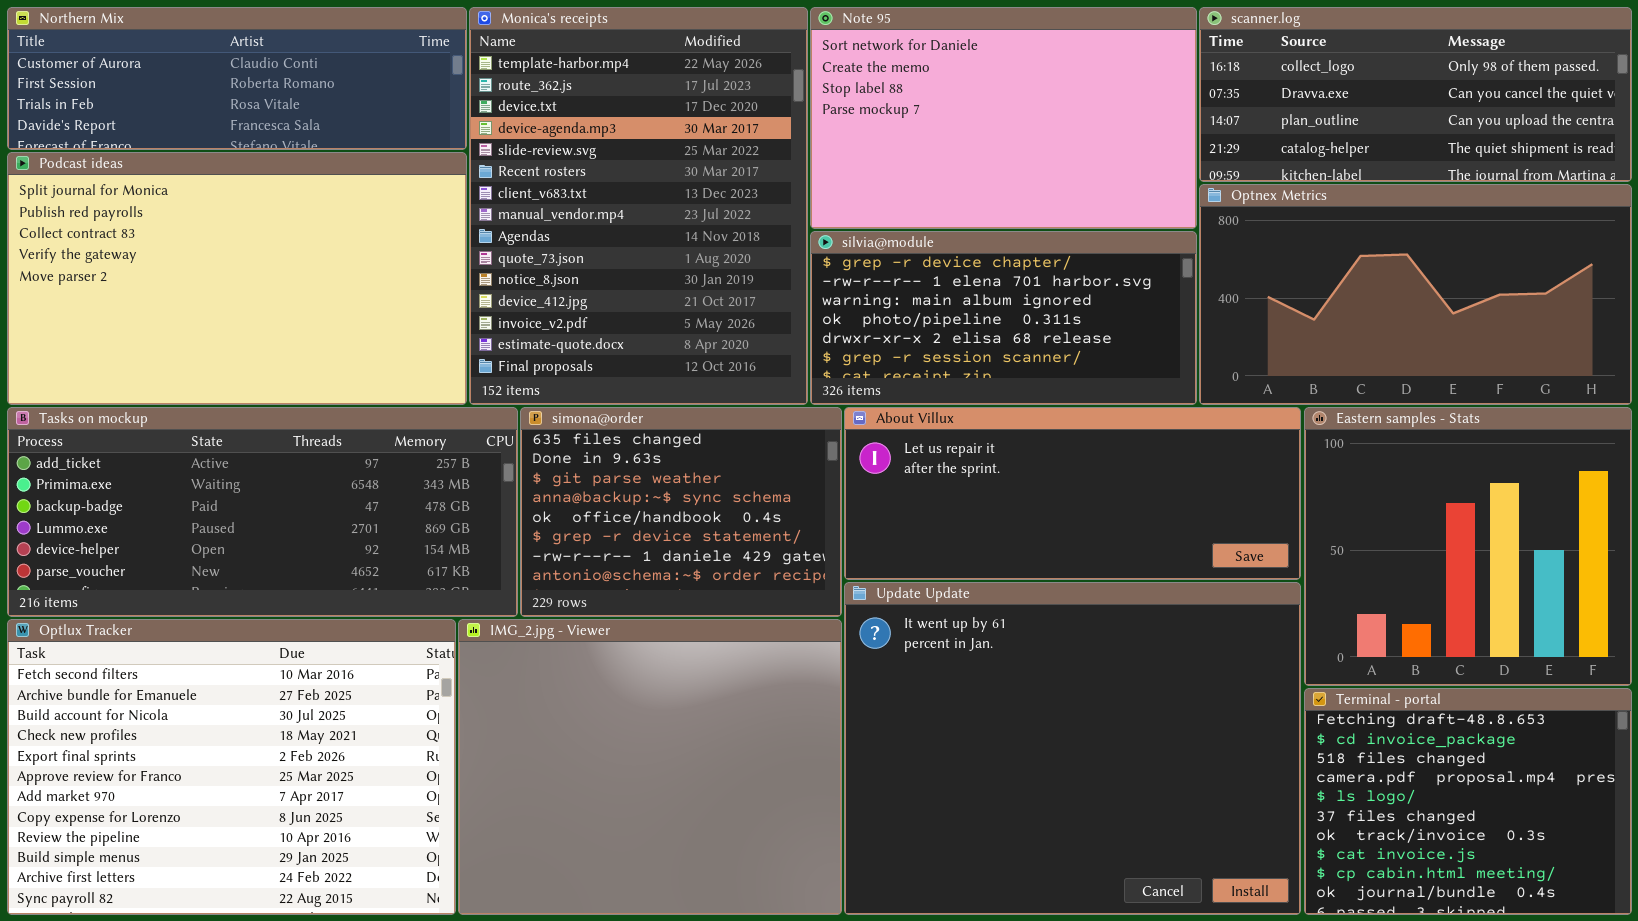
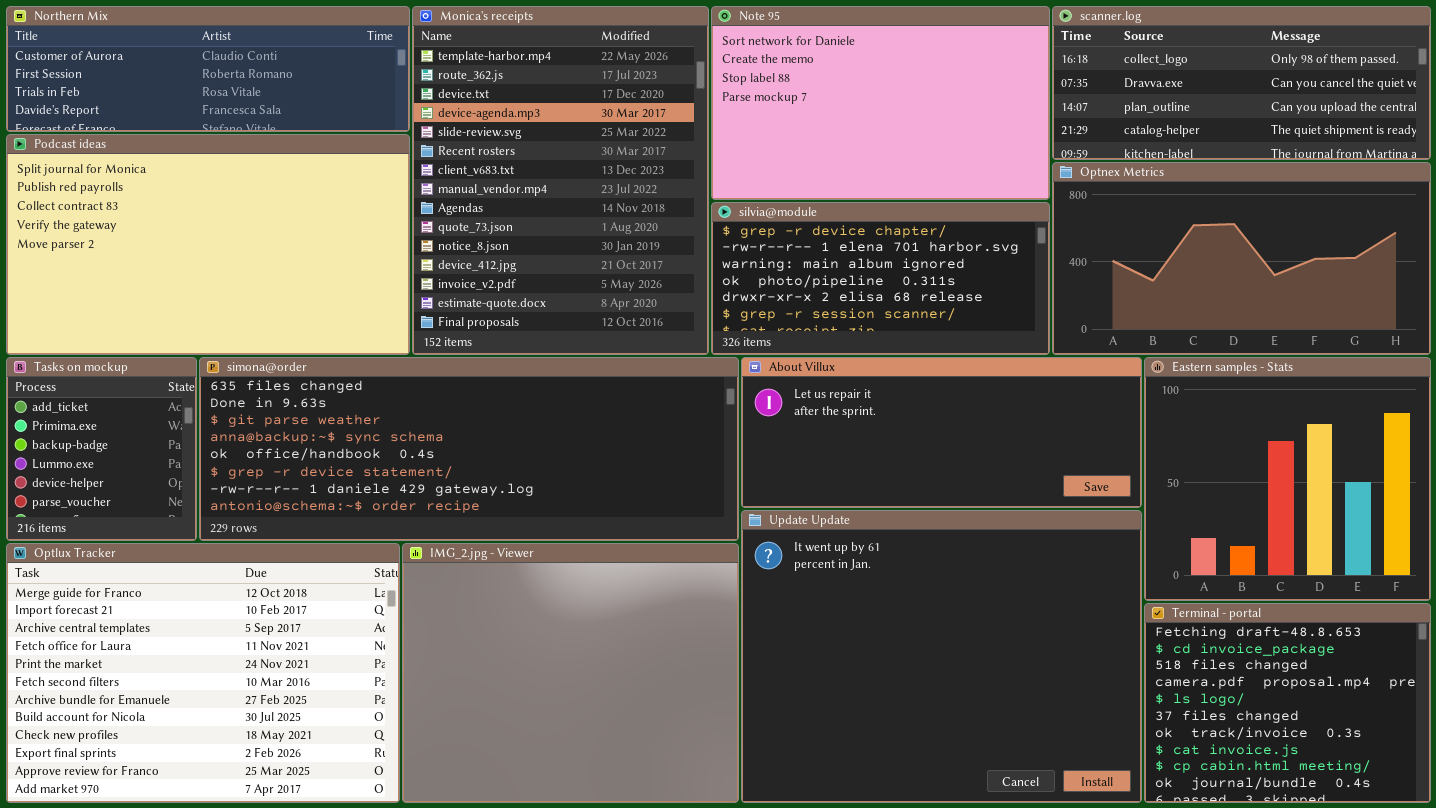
Tasks on mockup: [7,407,518,617] -> [6,357,197,541], resized
simona@order: [520,407,842,617] -> [199,357,739,541], resized
Optlux Tracker: [7,619,456,915] -> [6,543,400,803], scrolled up 5 rows

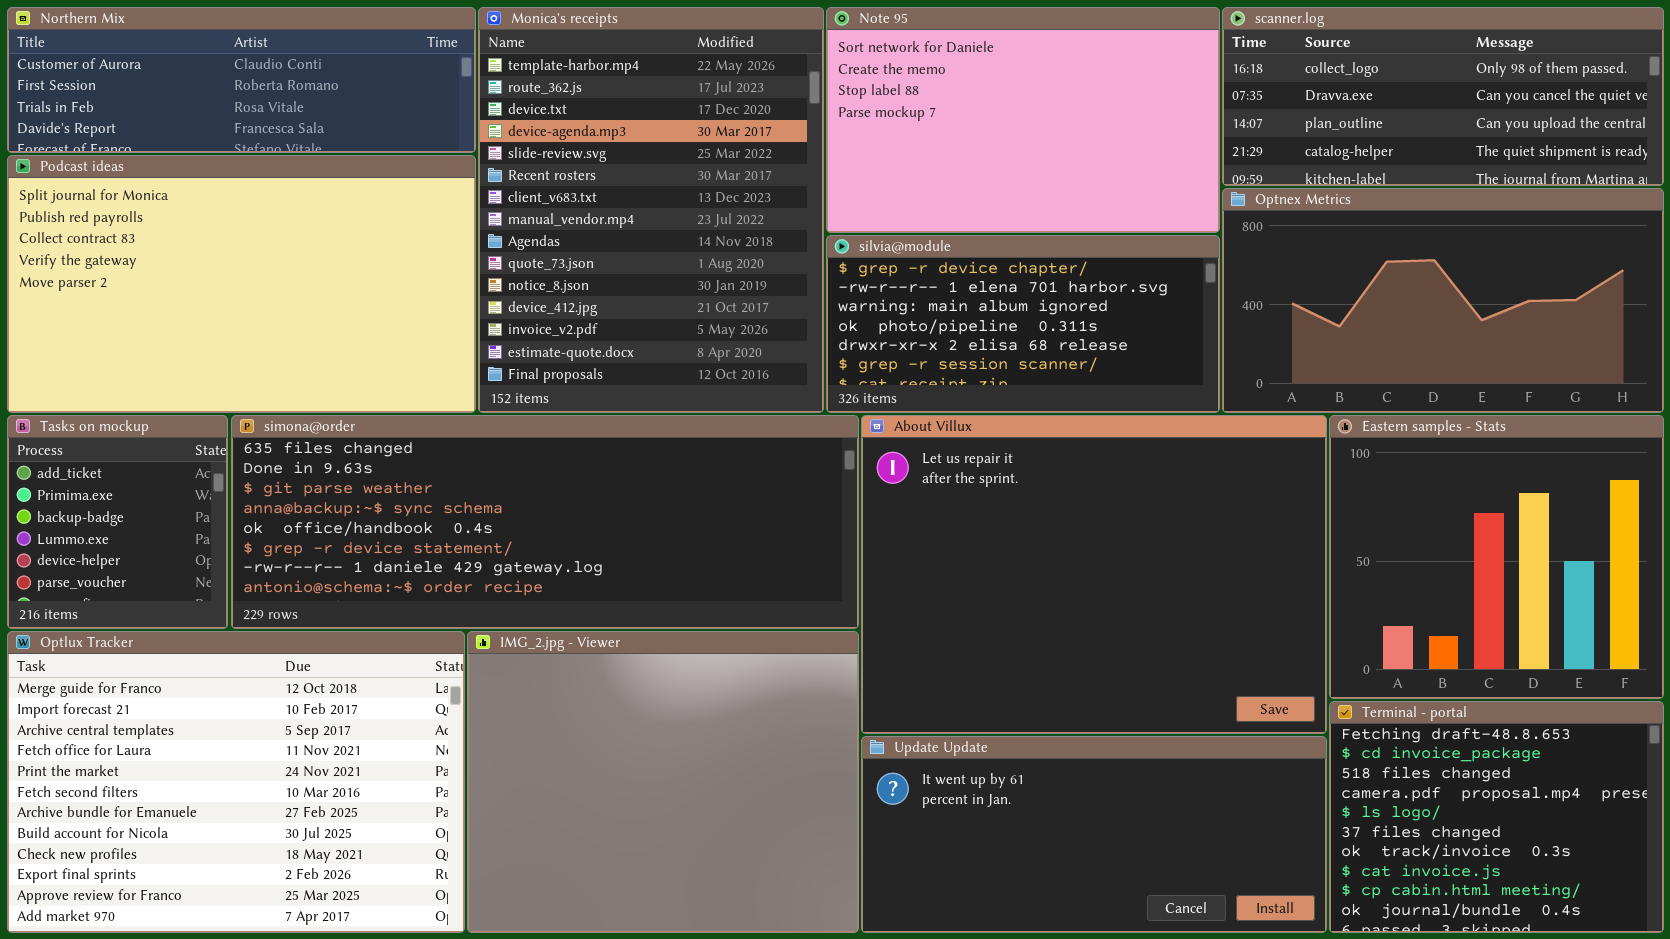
About Villux: [741,357,1142,508] -> [861,415,1327,734], resized
Update Update: [741,510,1142,803] -> [861,736,1327,933], resized

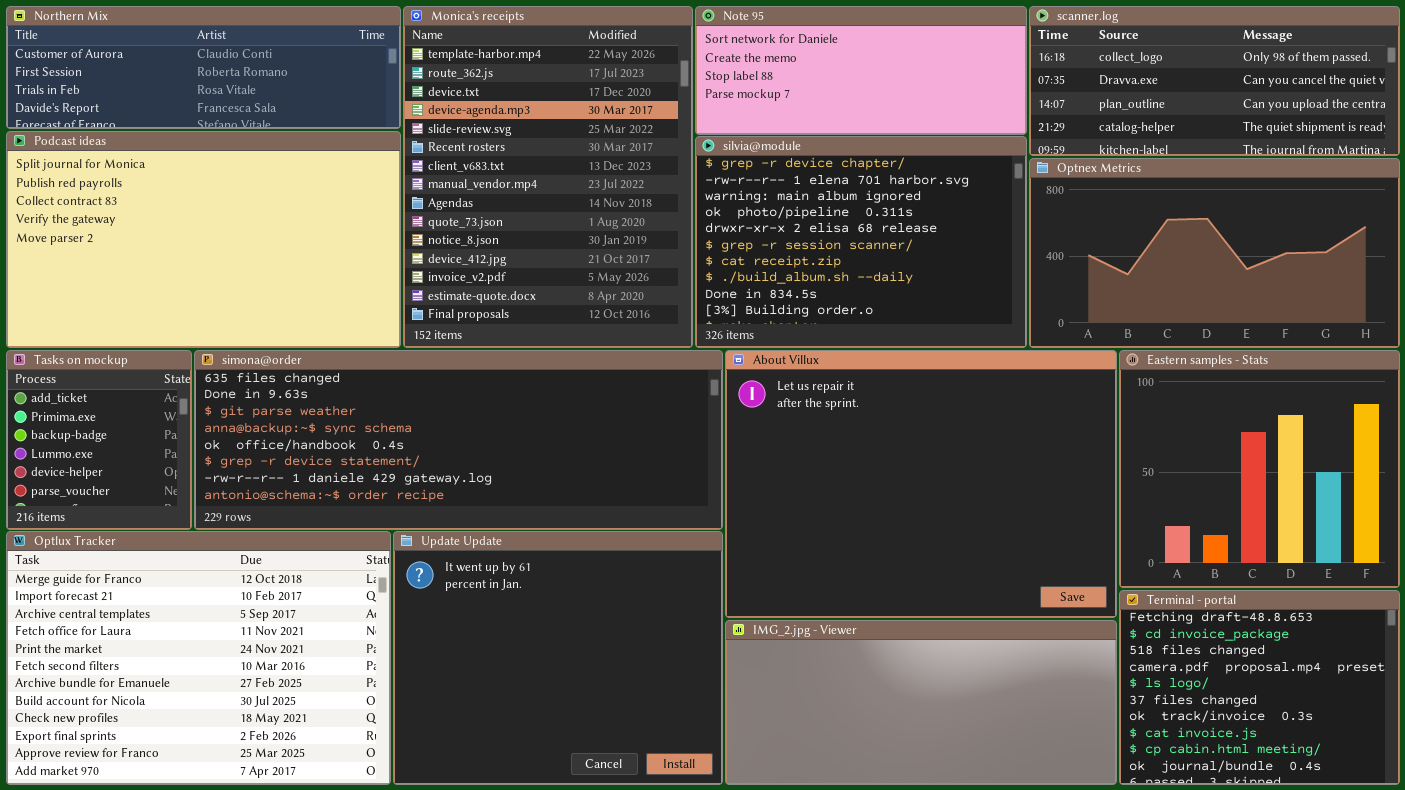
Note 95: [826,7,1220,233] -> [695,6,1027,135], resized
silvia@module: [826,235,1220,413] -> [695,136,1027,348], resized
IMG_2.jpg - Viewer: [467,631,859,933] -> [725,620,1117,785], moved, resized
Update Update: [861,736,1327,933] -> [393,531,723,785], moved, resized

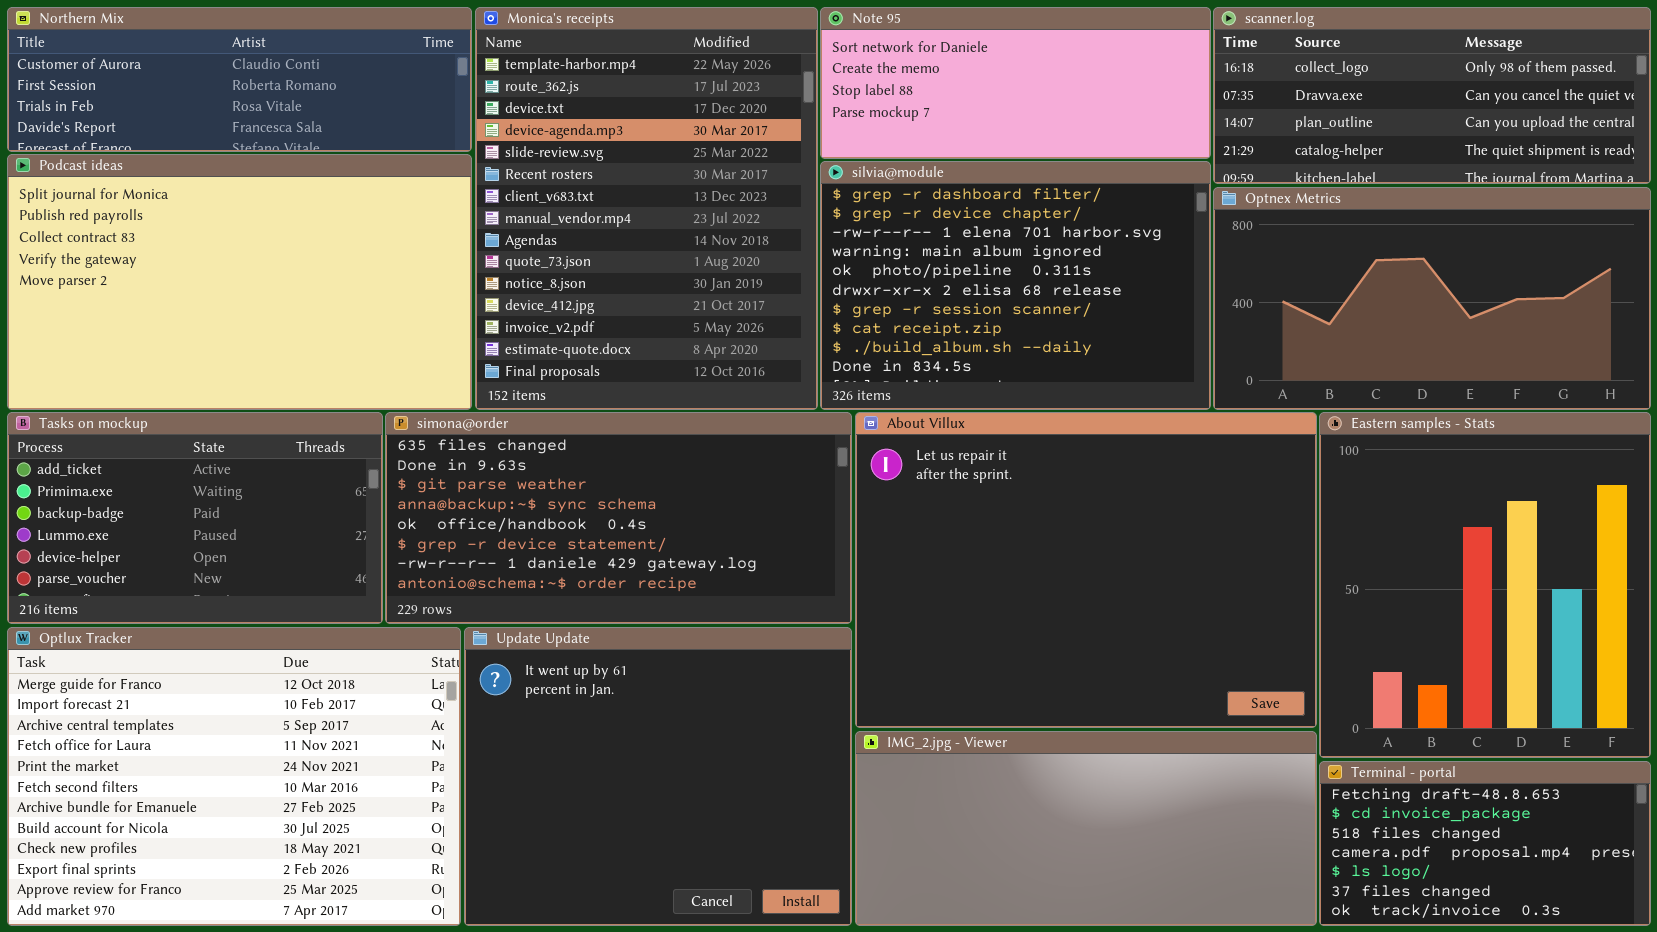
silvia@module: [695,136,1027,348] -> [820,161,1211,410], scrolled up 1 row
Tasks on mockup: [6,350,192,530] -> [7,412,383,624], resized
simona@order: [194,350,723,530] -> [385,412,852,624], resized
Eastern samples - Stats: [1119,350,1400,588] -> [1319,412,1651,758], resized
Terminal - portal: [1119,590,1400,785] -> [1319,761,1651,926], resized

